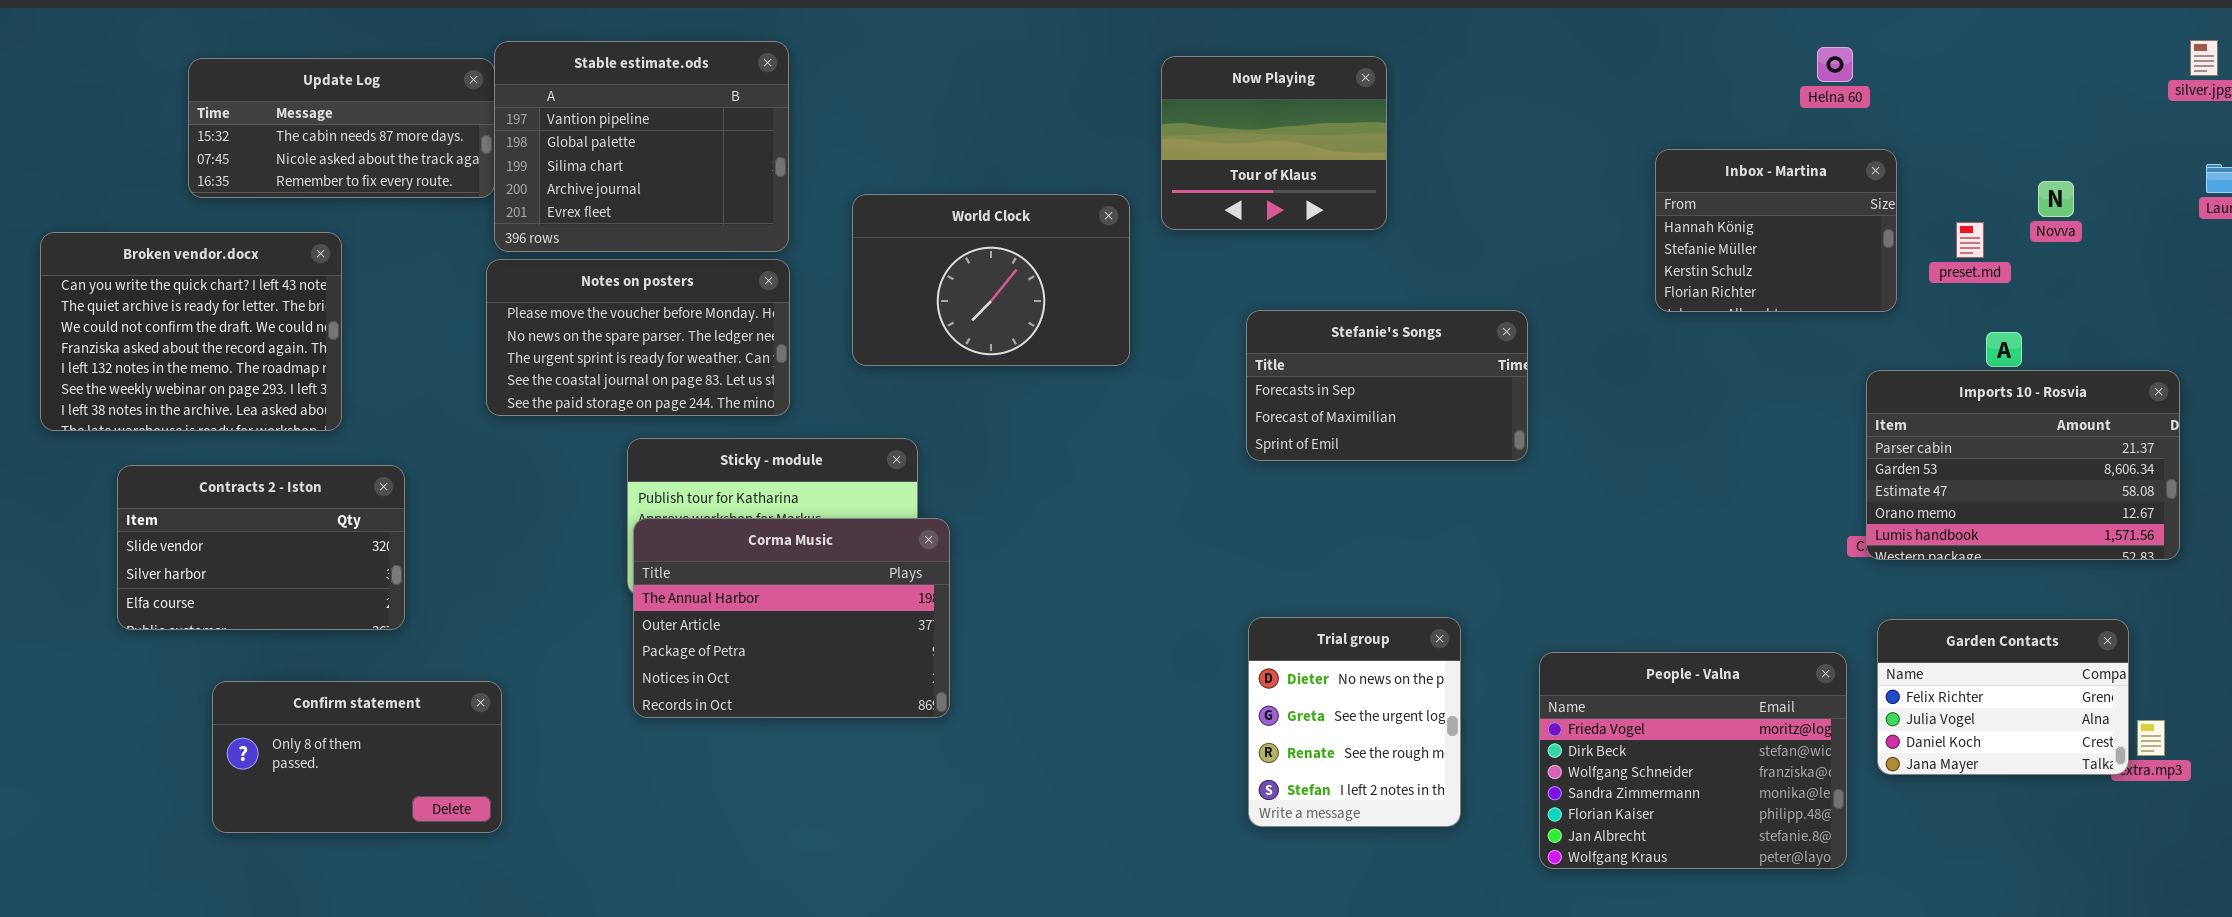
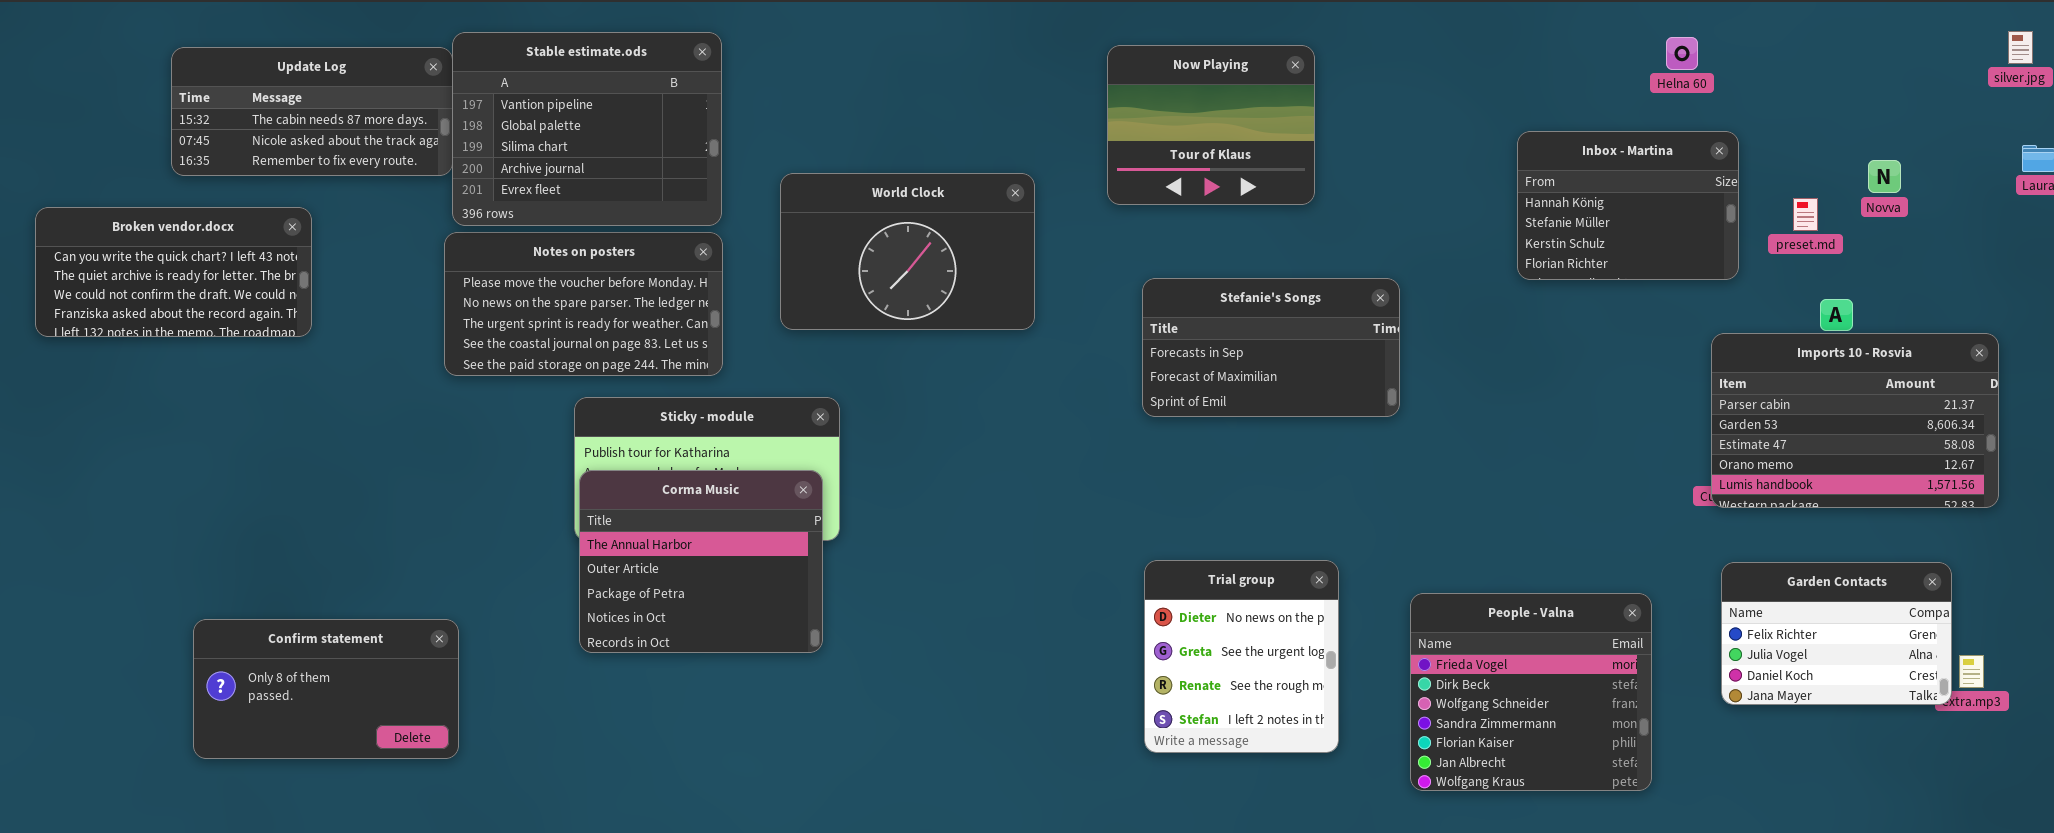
Now Playing: [1161,56,1387,230] -> [1107,45,1315,205], moved
Broken vendor.docx: [40,232,342,431] -> [35,207,312,337], resized
Contracts 2 - Iston: [117,465,405,630] -> none, closed
Corma Music: [633,518,950,718] -> [579,470,823,653], resized
People - Valna: [1539,652,1847,869] -> [1410,593,1652,791], resized

